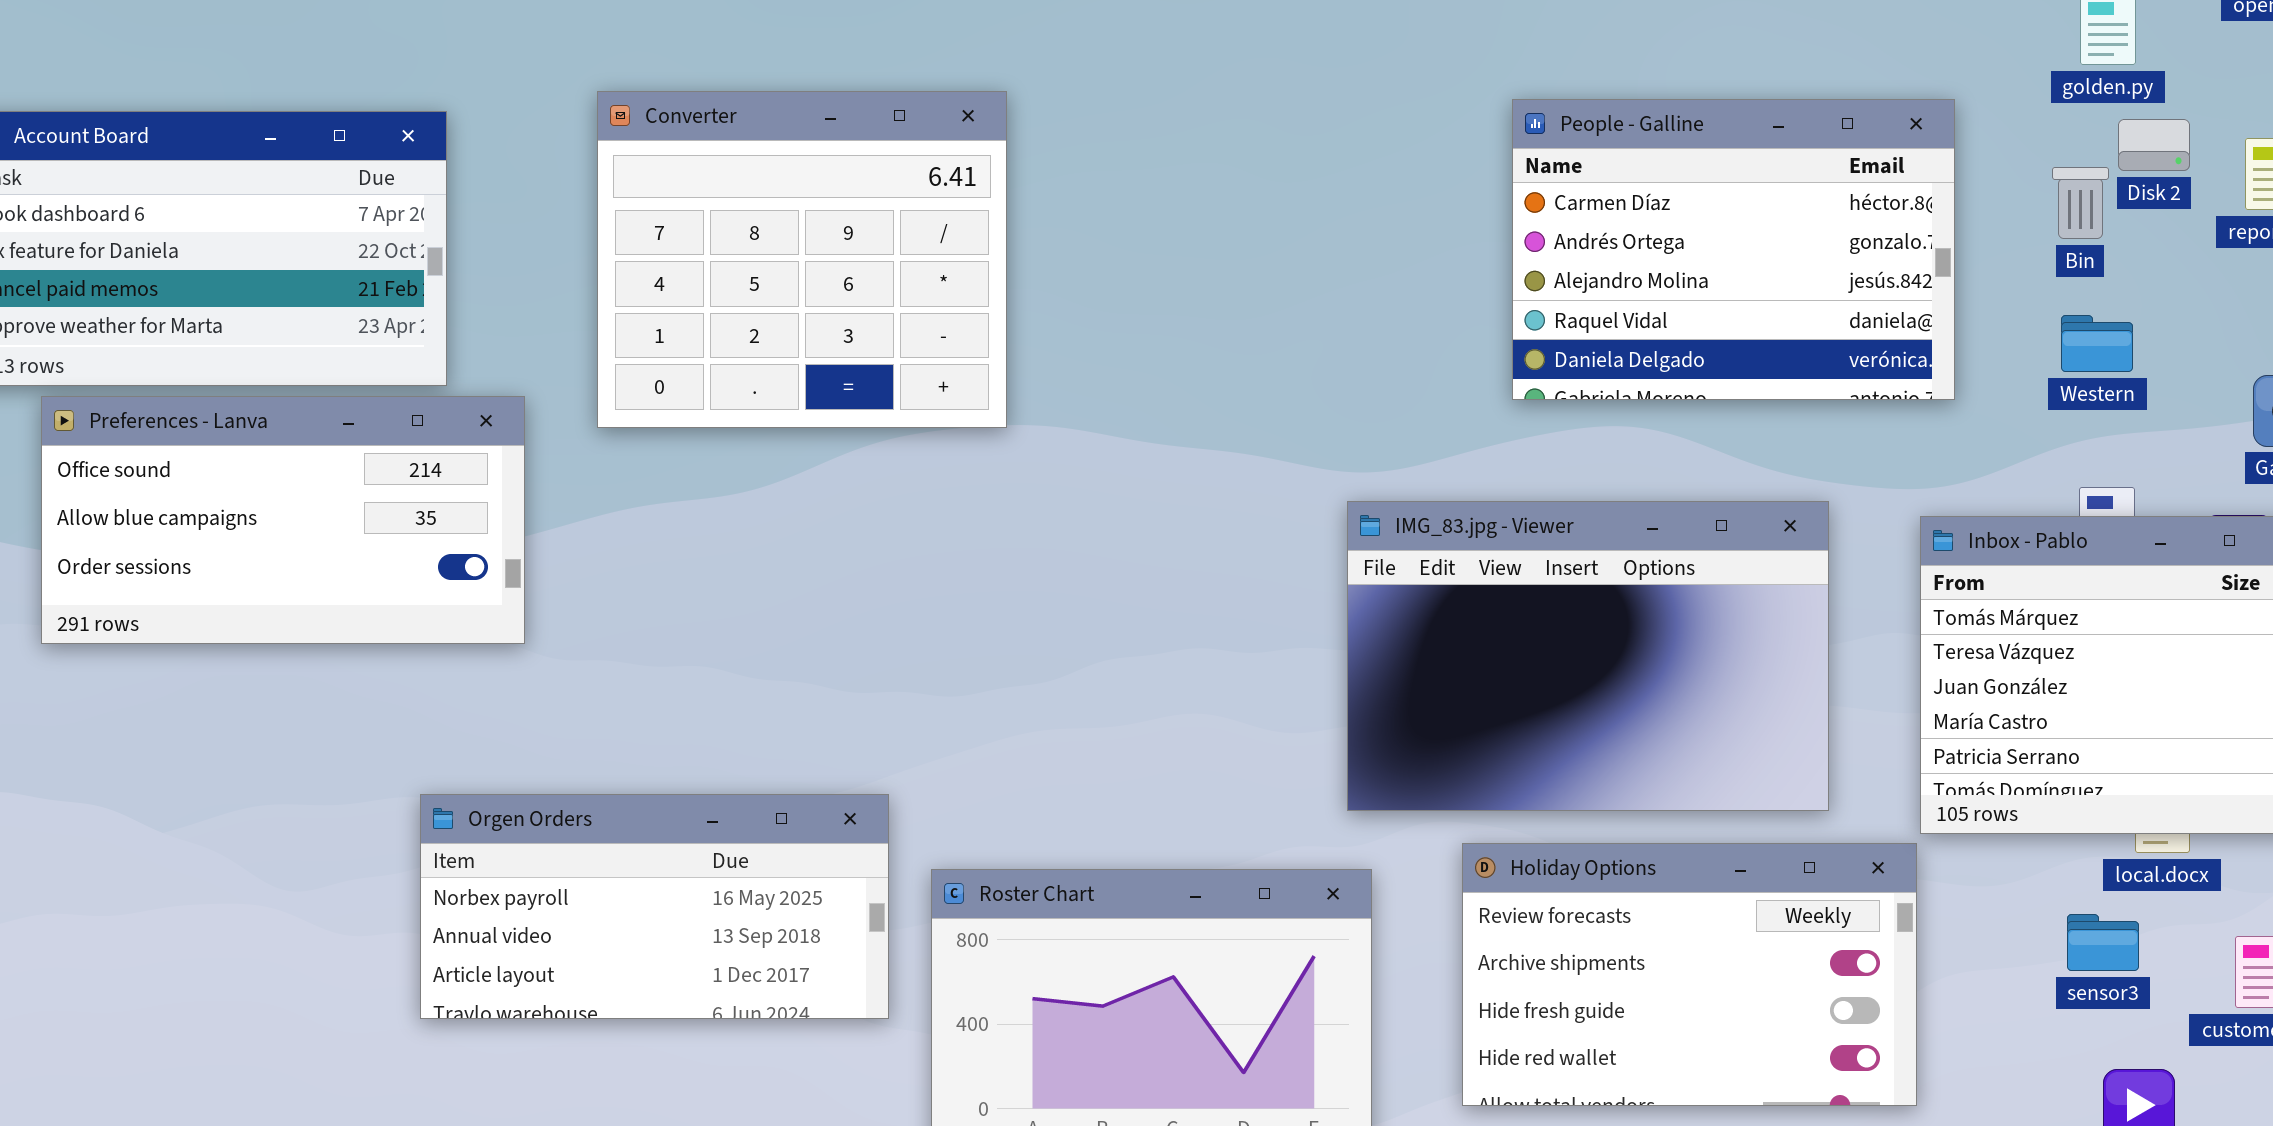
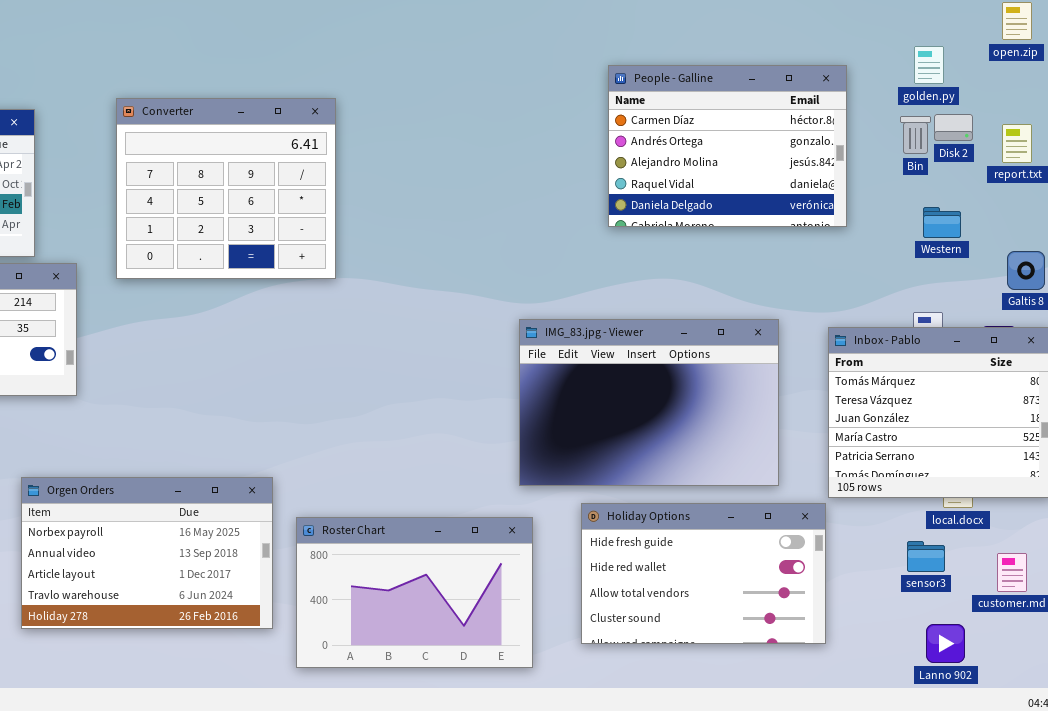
People - Galline: [1512,99,1955,400] -> [608,65,847,227], moved
Bin: [2052,167,2109,239] -> [900,116,931,154], moved
Western: [2061,315,2133,372] -> [923,207,961,238], moved
Orgen Orders: [420,794,889,1019] -> [21,477,273,629], resized
Holiday Options: [1462,843,1917,1106] -> [581,503,826,644], scrolled down 2 rows

